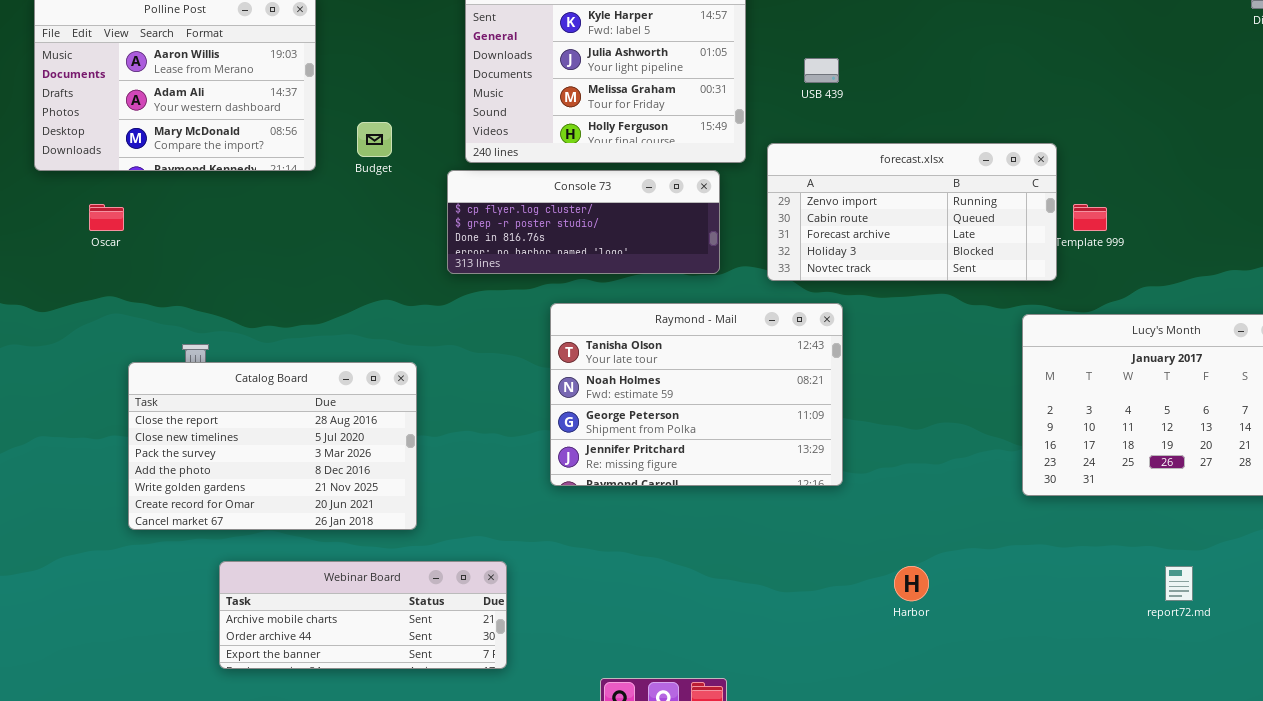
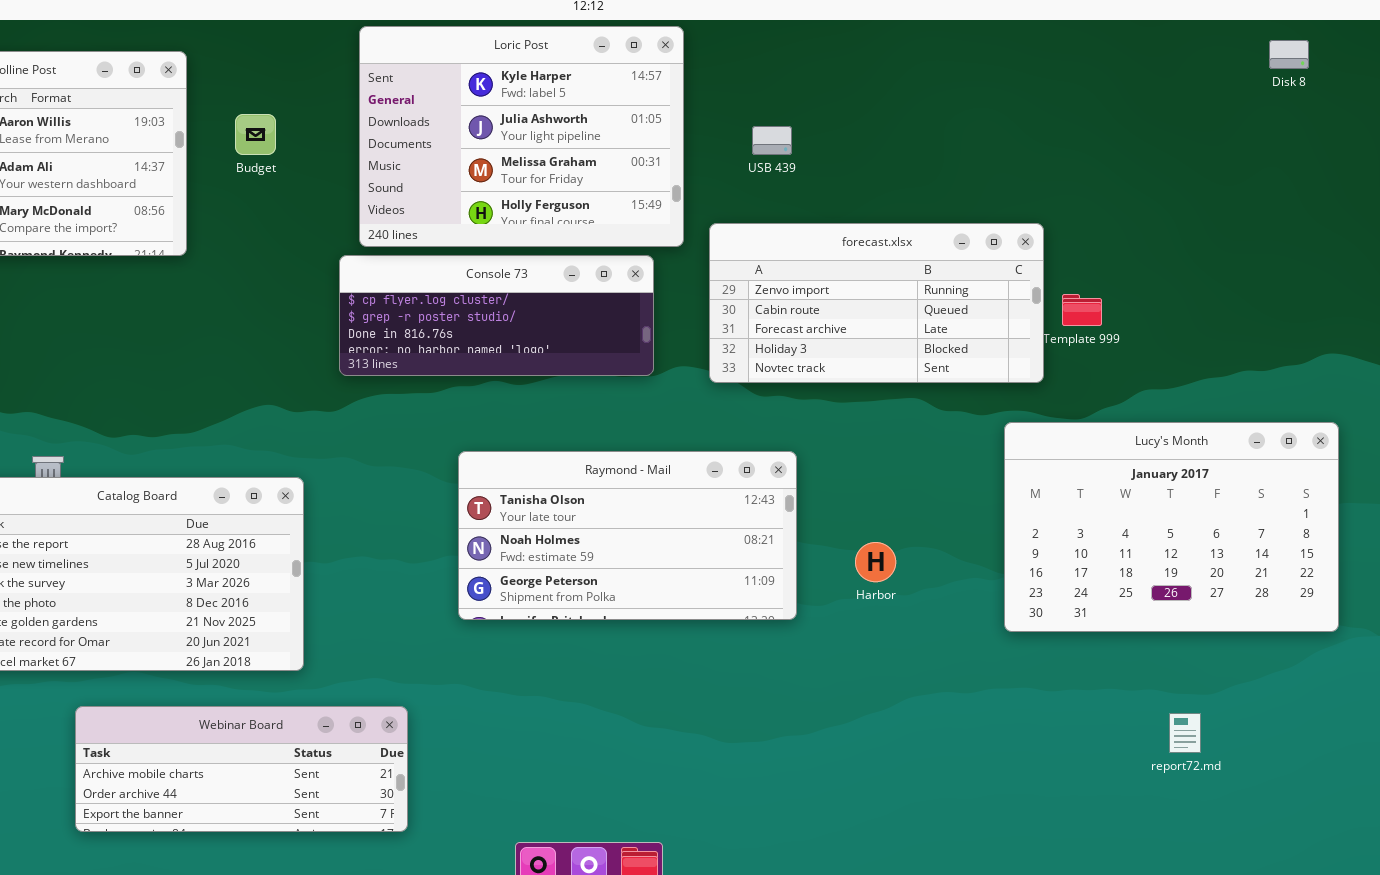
Budget: [357,122,392,157] -> [235,114,276,155], moved
Raymond - Mail: [550,303,843,486] -> [458,451,797,620], resized
Harbor: [894,566,929,601] -> [855,542,896,582], moved

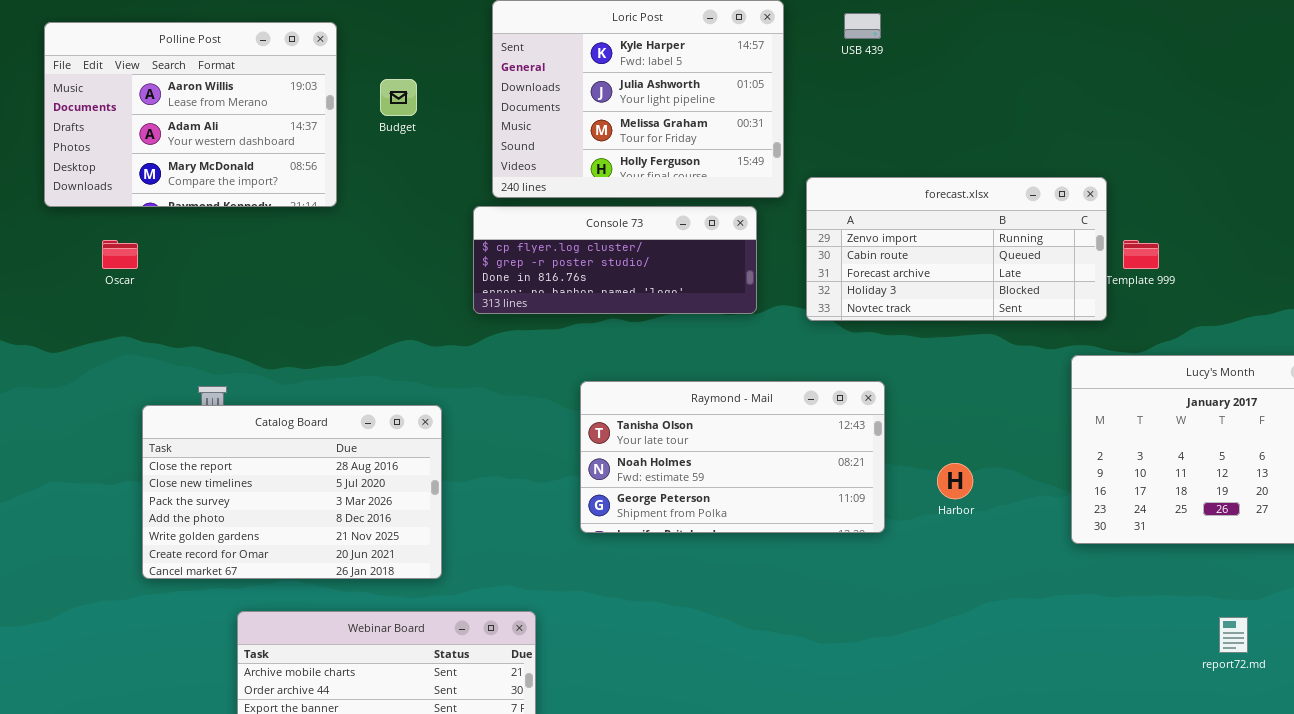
USB 439: [752,126,792,155] -> [844,13,881,39], moved

